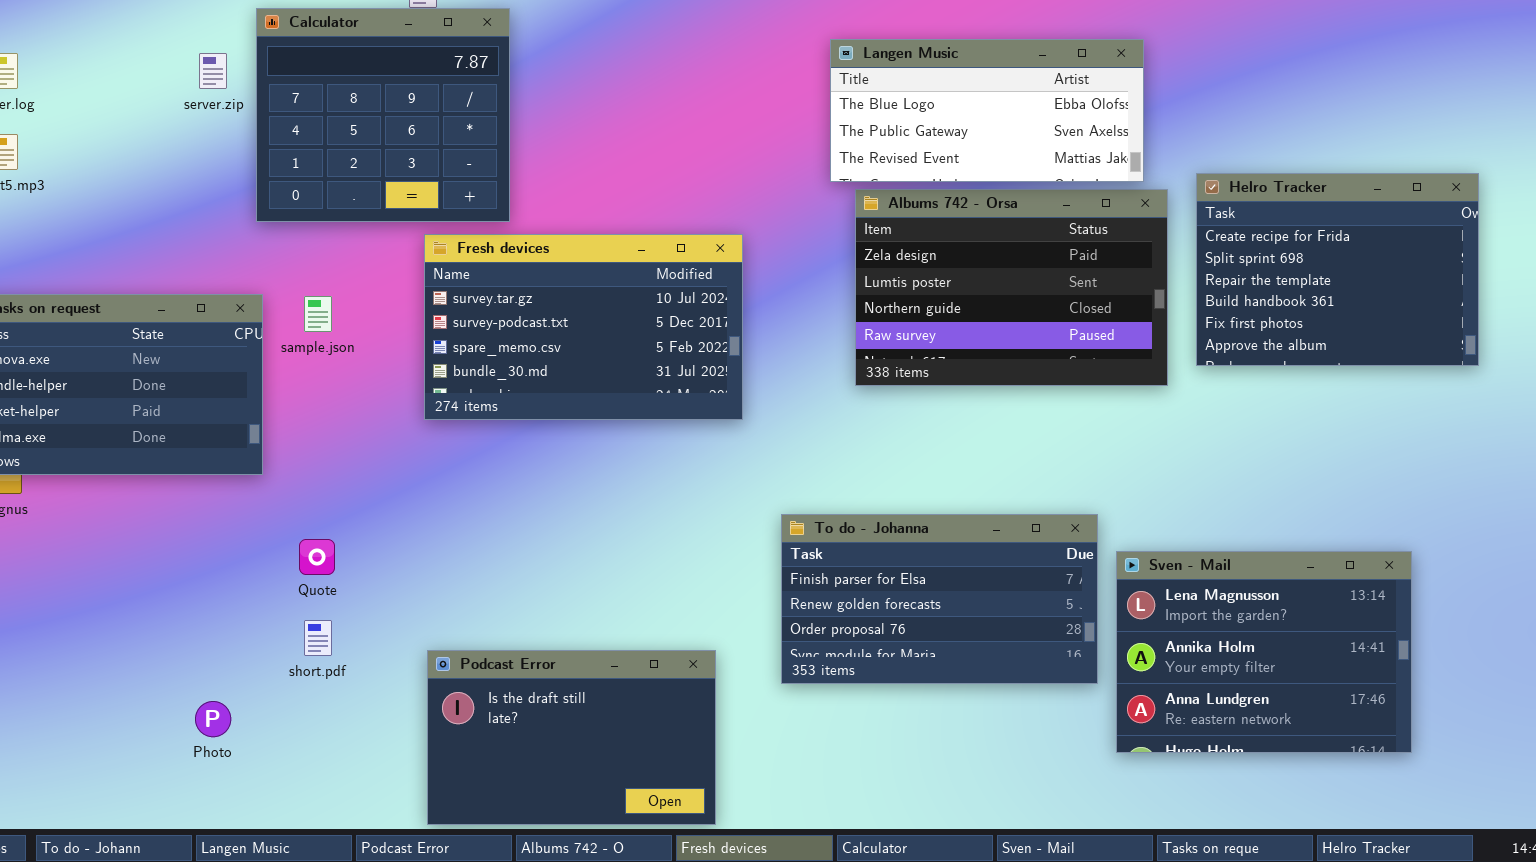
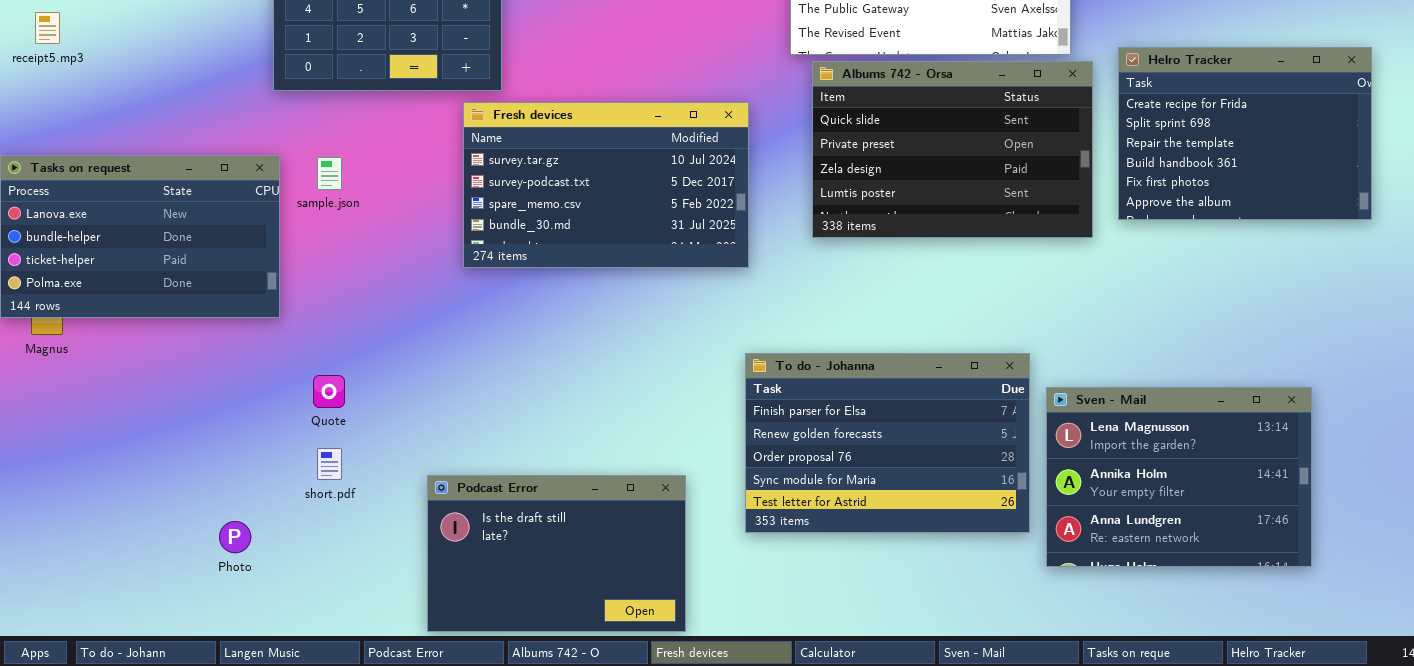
Albums 742 - Orsa: [855,189,1168,386] -> [812,61,1093,238], scrolled up 2 rows
Fresh devices: [424,234,743,420] -> [463,102,749,268], moved
To do - Johanna: [781,514,1098,684] -> [745,353,1030,533], resized

